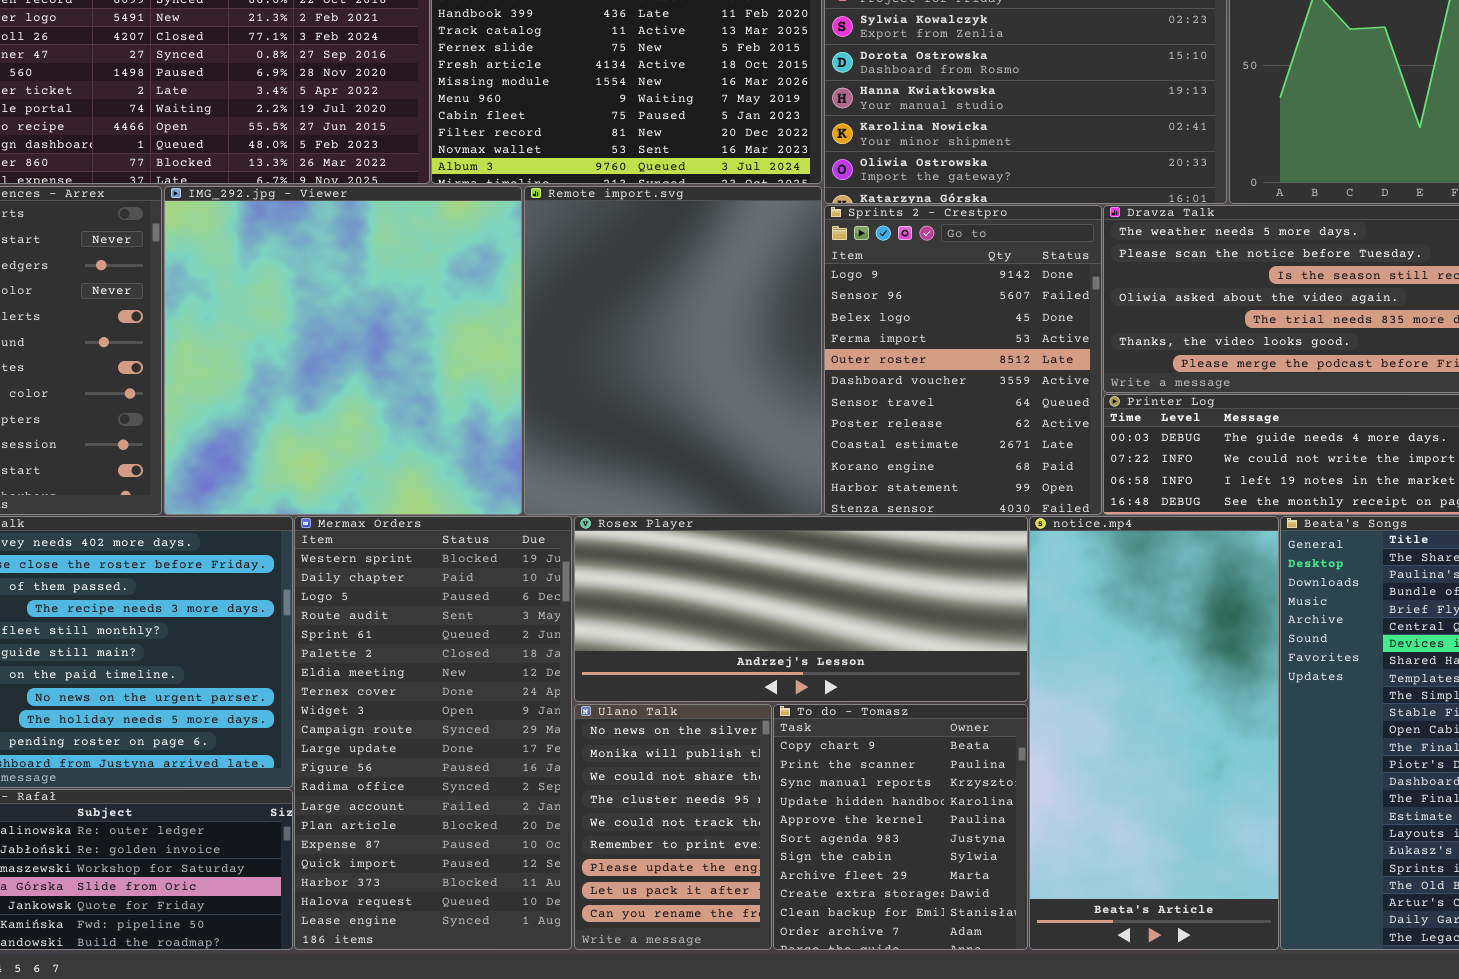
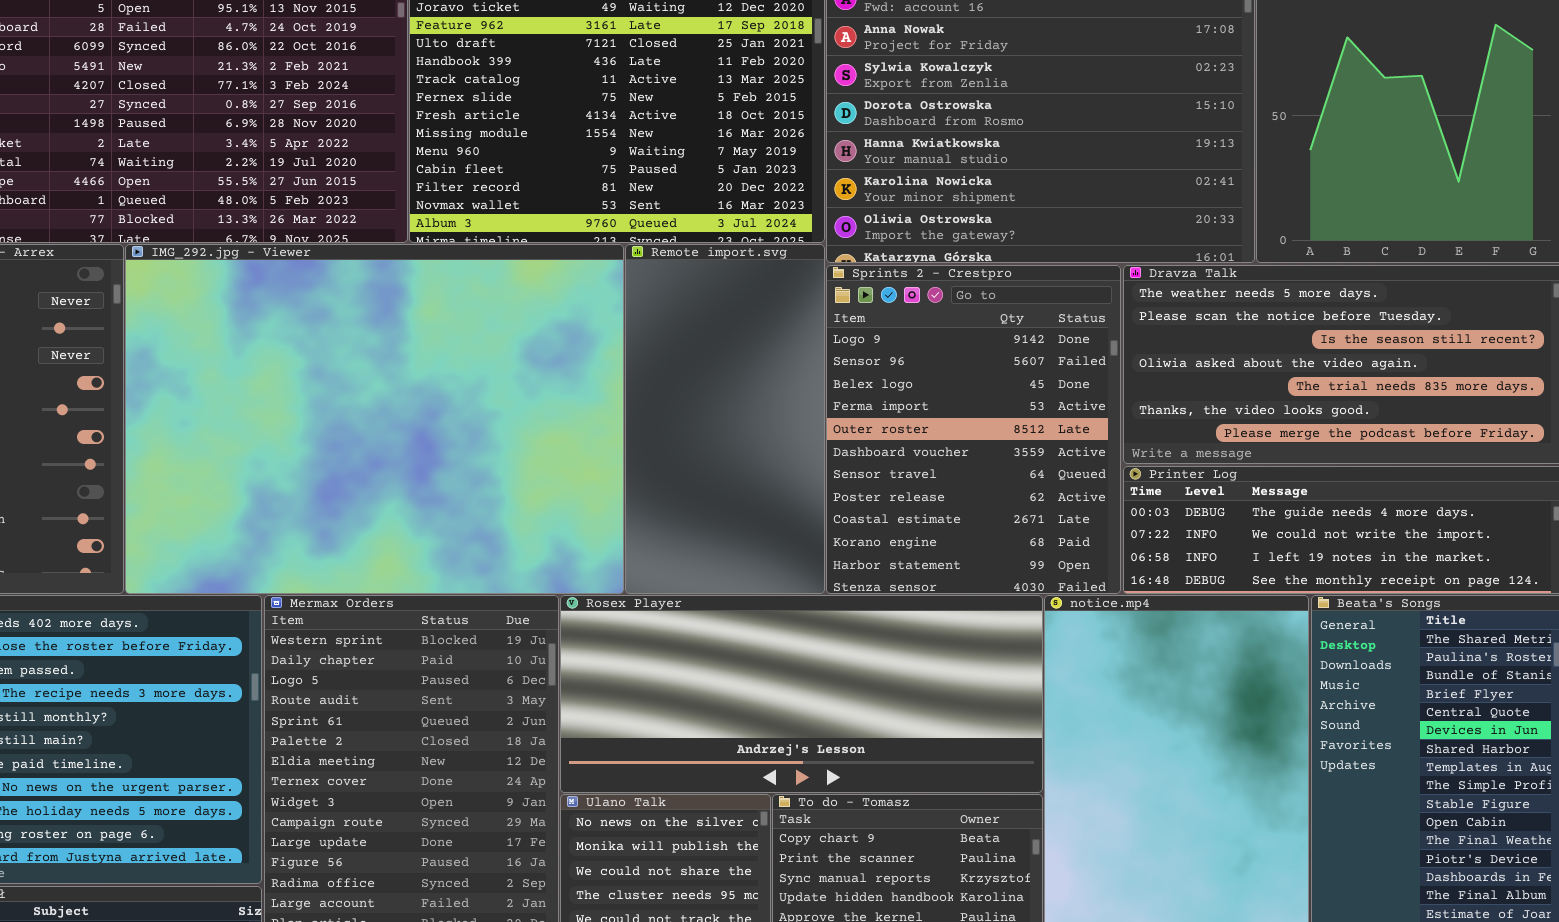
IMG_292.jpg - Viewer: [164,186,522,515] -> [125,244,624,594], resized
Remote import.svg: [524,186,822,515] -> [625,244,825,594], resized

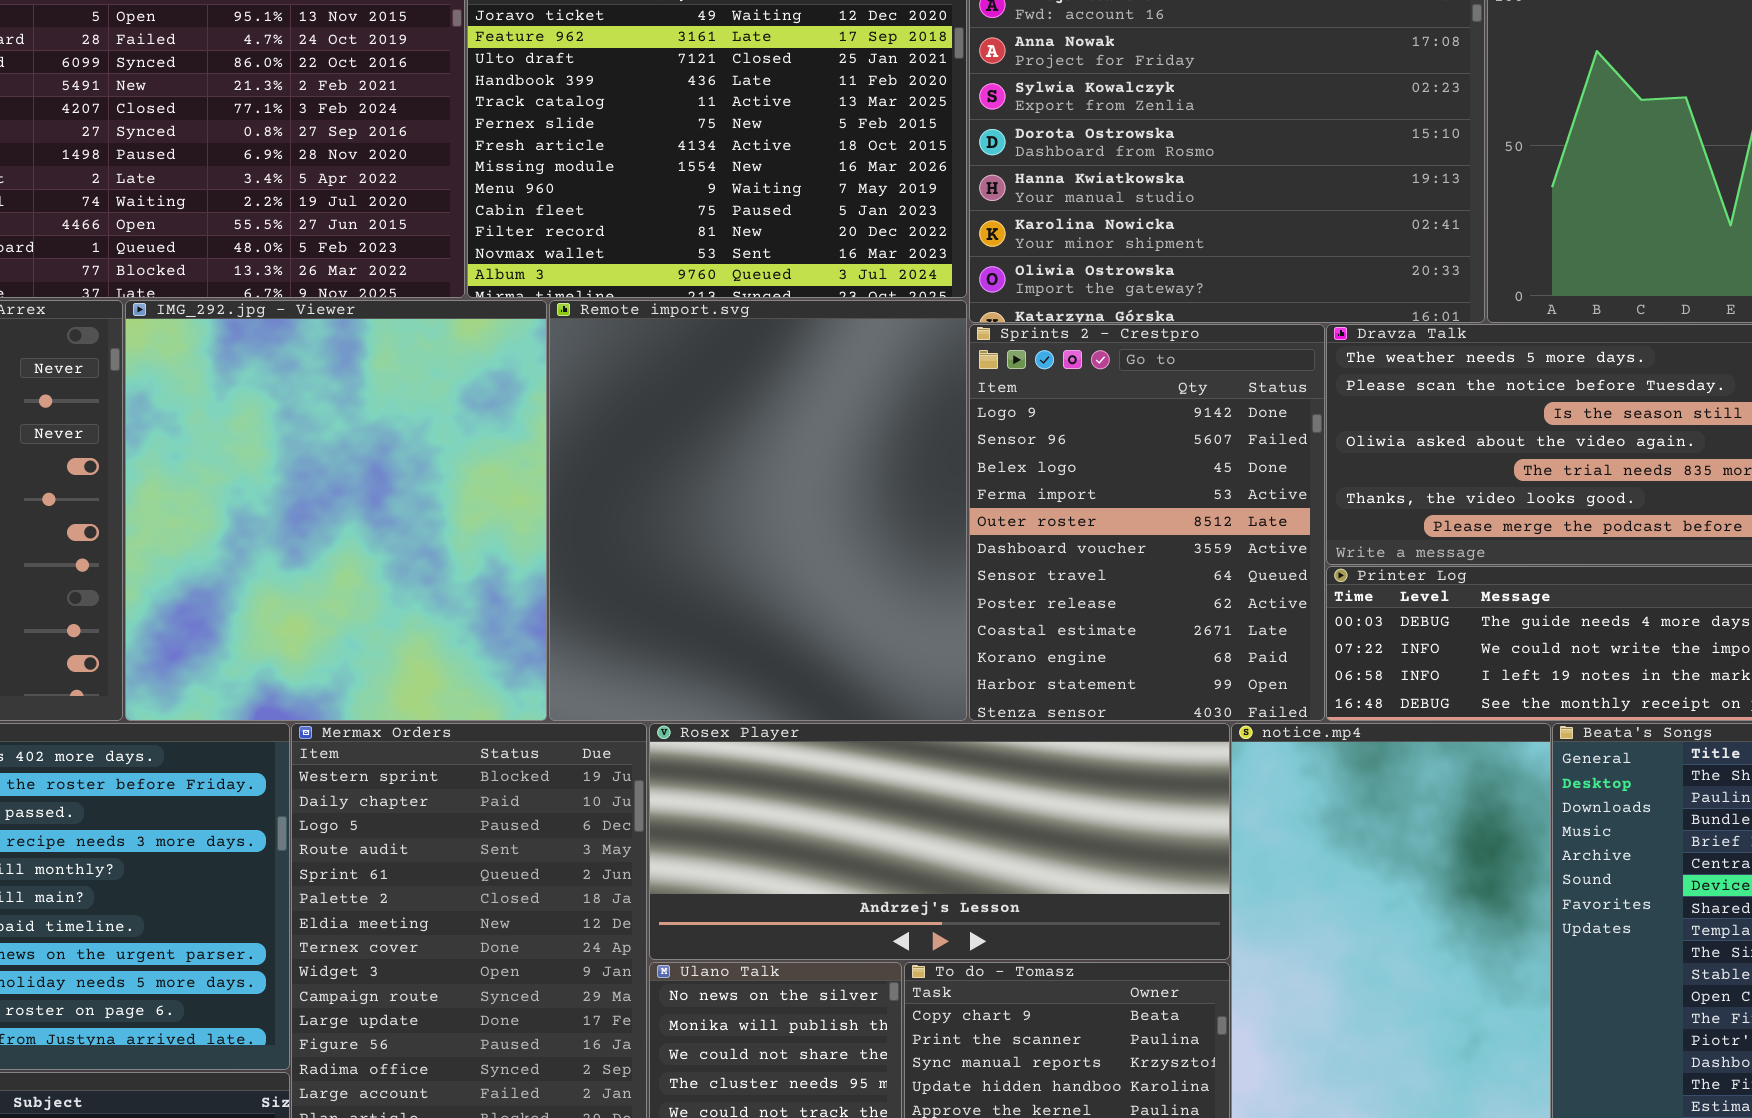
IMG_292.jpg - Viewer: [125,244,624,594] -> [125,300,547,721], resized
Remote import.svg: [625,244,825,594] -> [549,300,967,721], resized

